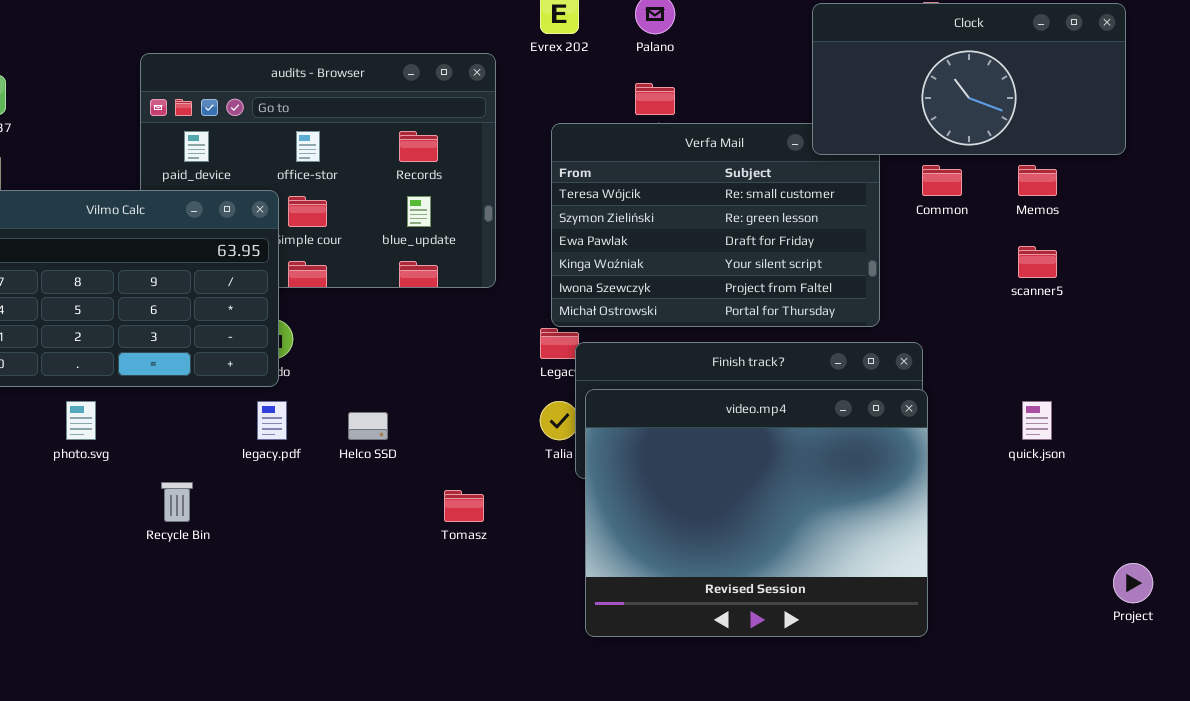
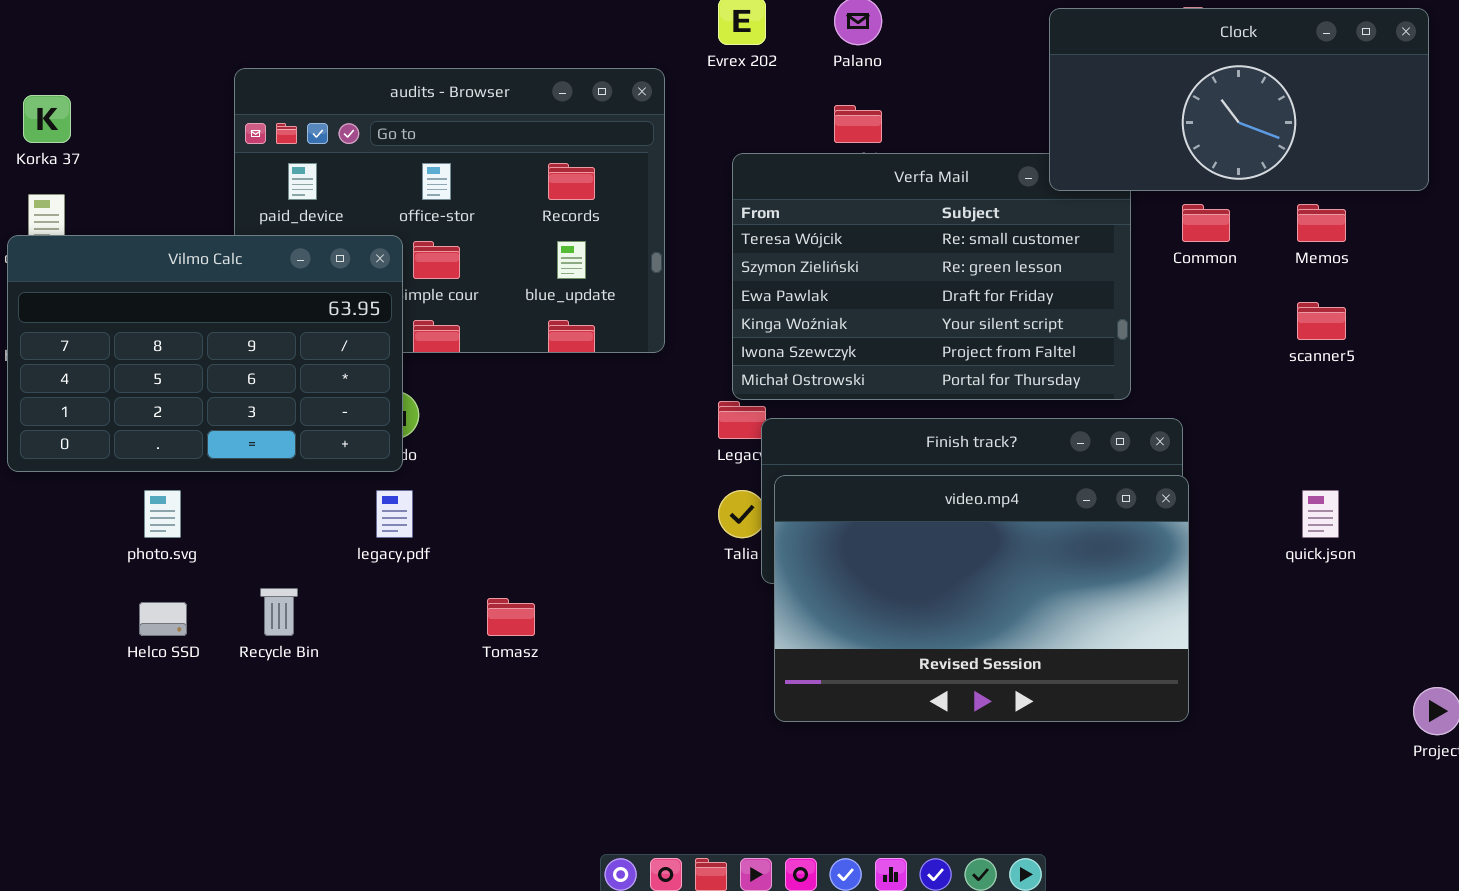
video.mp4: [585,389,928,637] -> [774,475,1189,722], resized
Helco SSD: [348,412,388,440] -> [139,602,187,636], moved
Tomasz: [444,490,484,522] -> [487,598,535,636], moved

